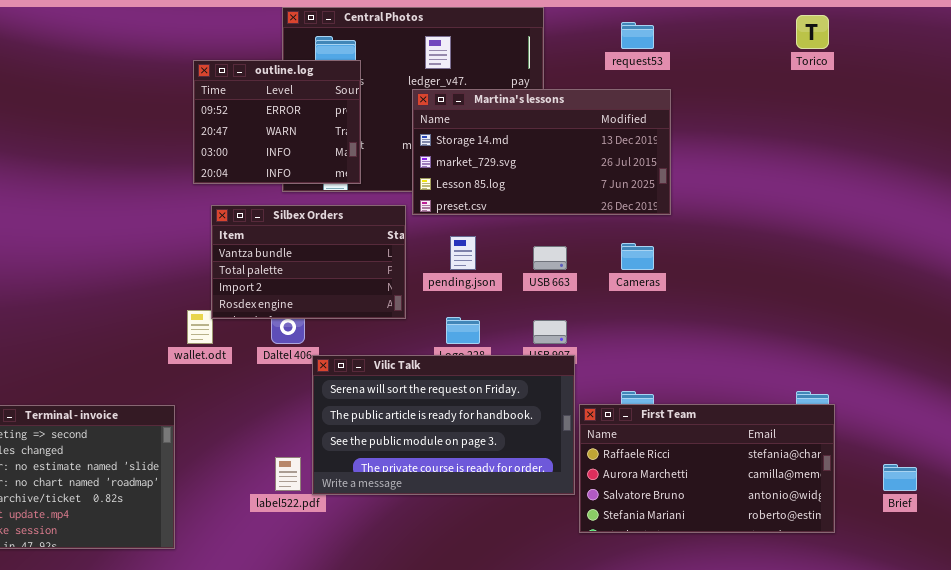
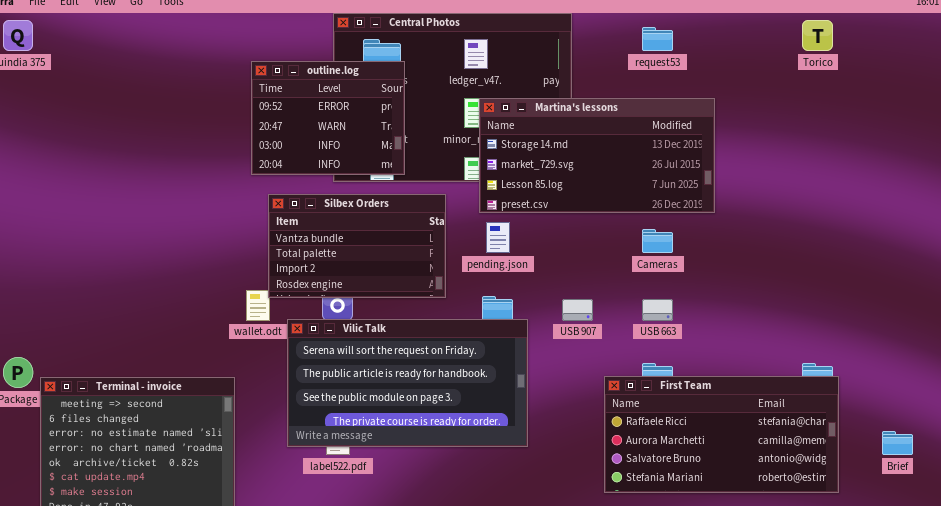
Martina's lessons: [412,89,671,215] -> [479,98,715,213], moved
USB 663: [533,246,567,270] -> [642,299,673,321], moved
Vilic Talk: [312,355,575,495] -> [287,319,528,447], moved

